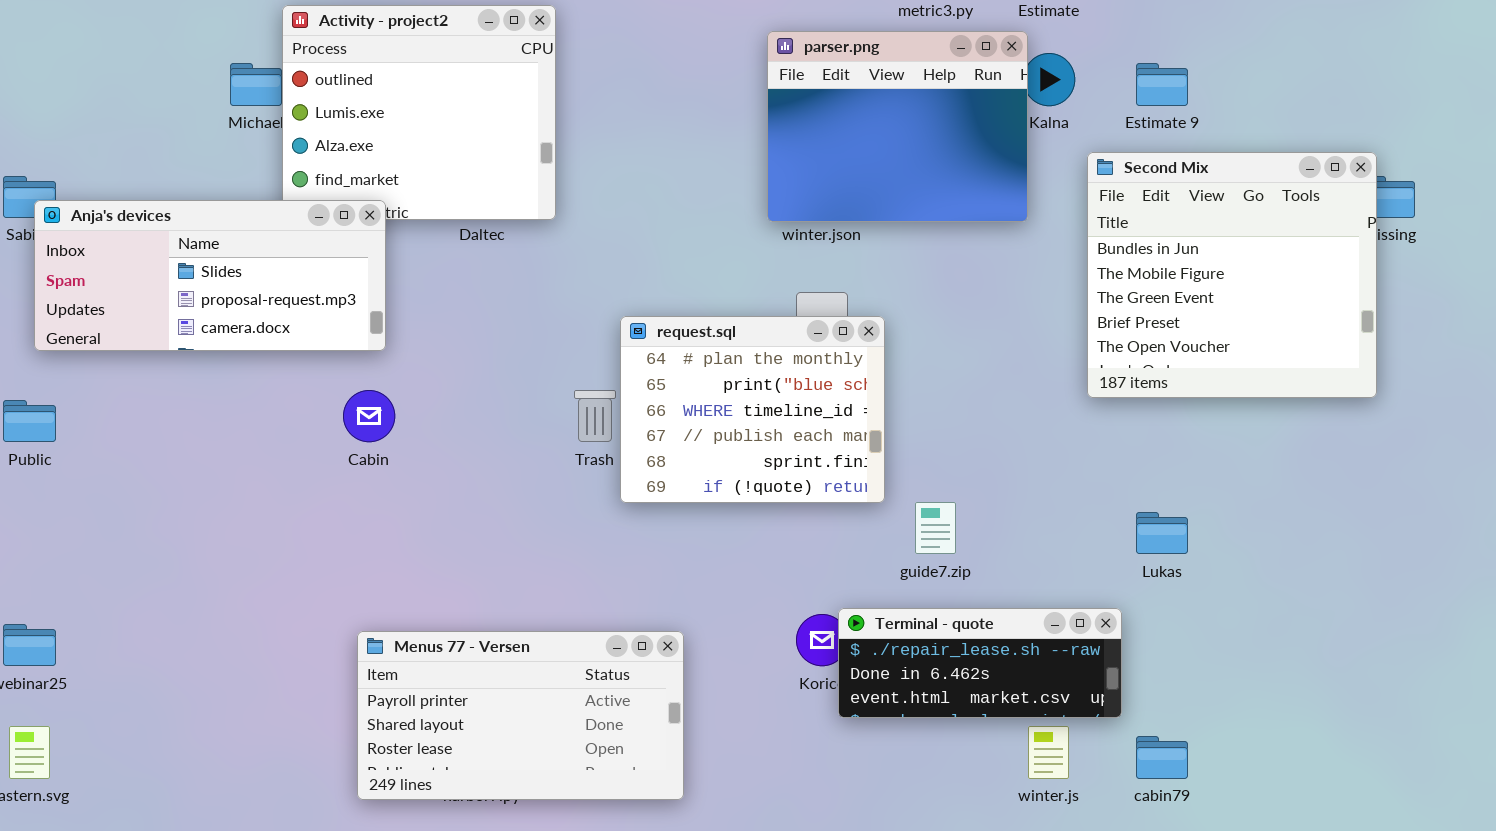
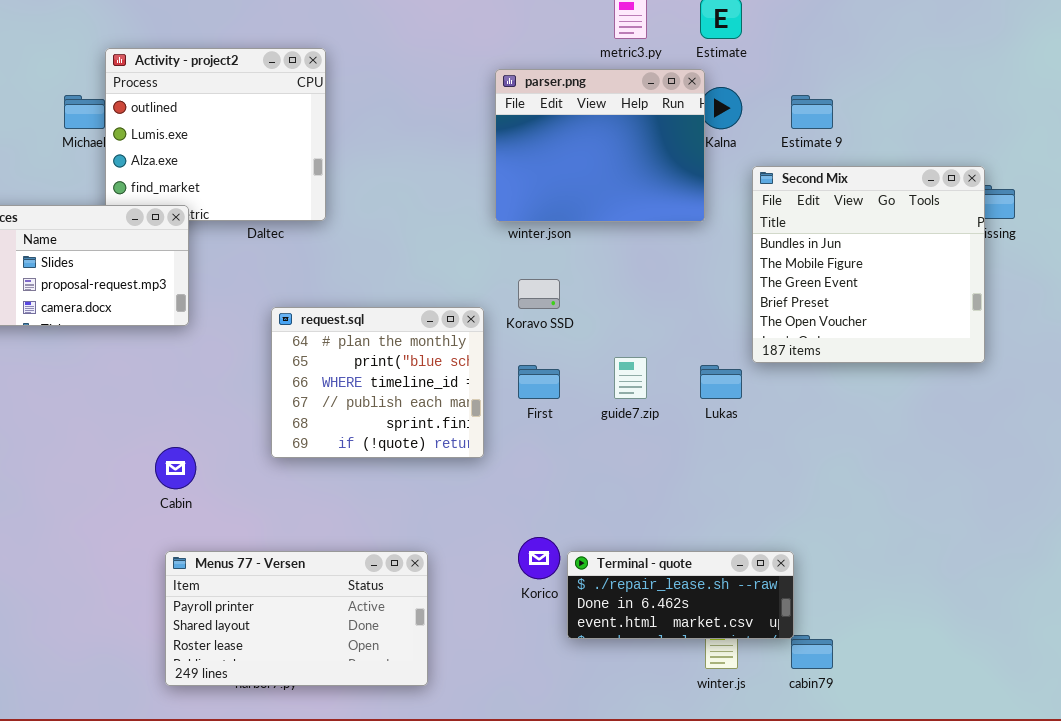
request.sql: [620,316,885,503] -> [271,307,484,458], moved
Cabin: [343,390,395,442] -> [155,447,196,489], moved
guide7.zip: [915,502,956,554] -> [614,357,647,399], moved
Lukas: [1136,512,1188,554] -> [700,365,742,399], moved
Terminal - quote: [838,608,1122,718] -> [567,551,794,639], moved

